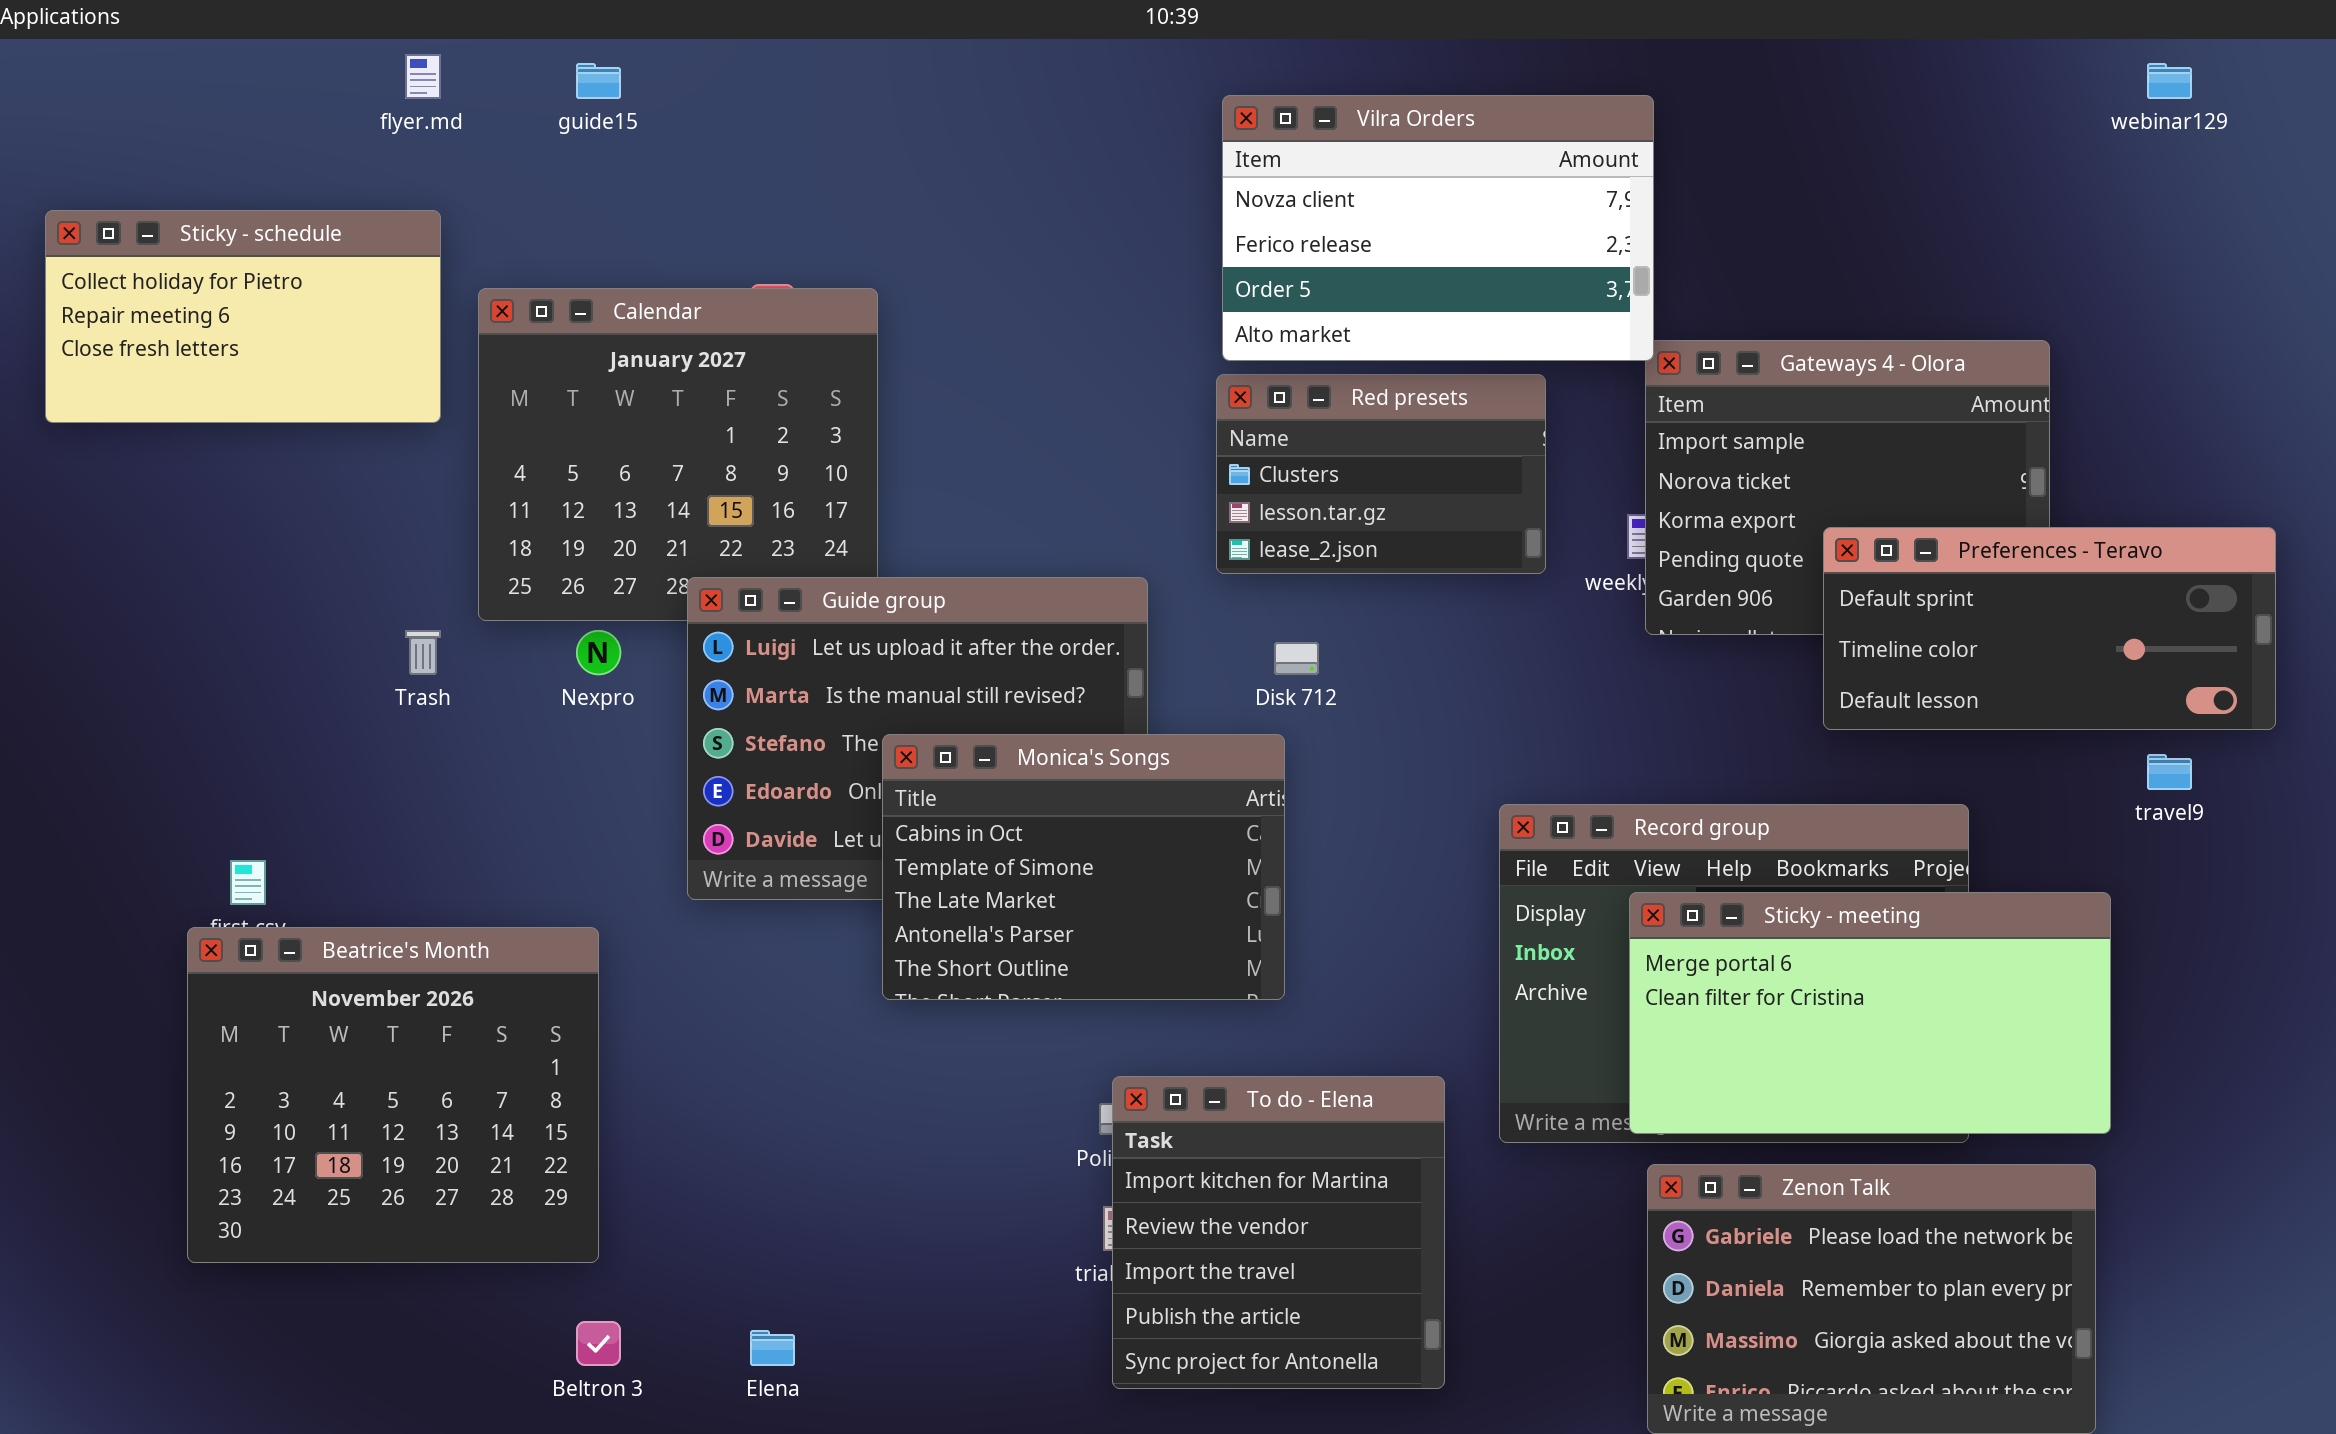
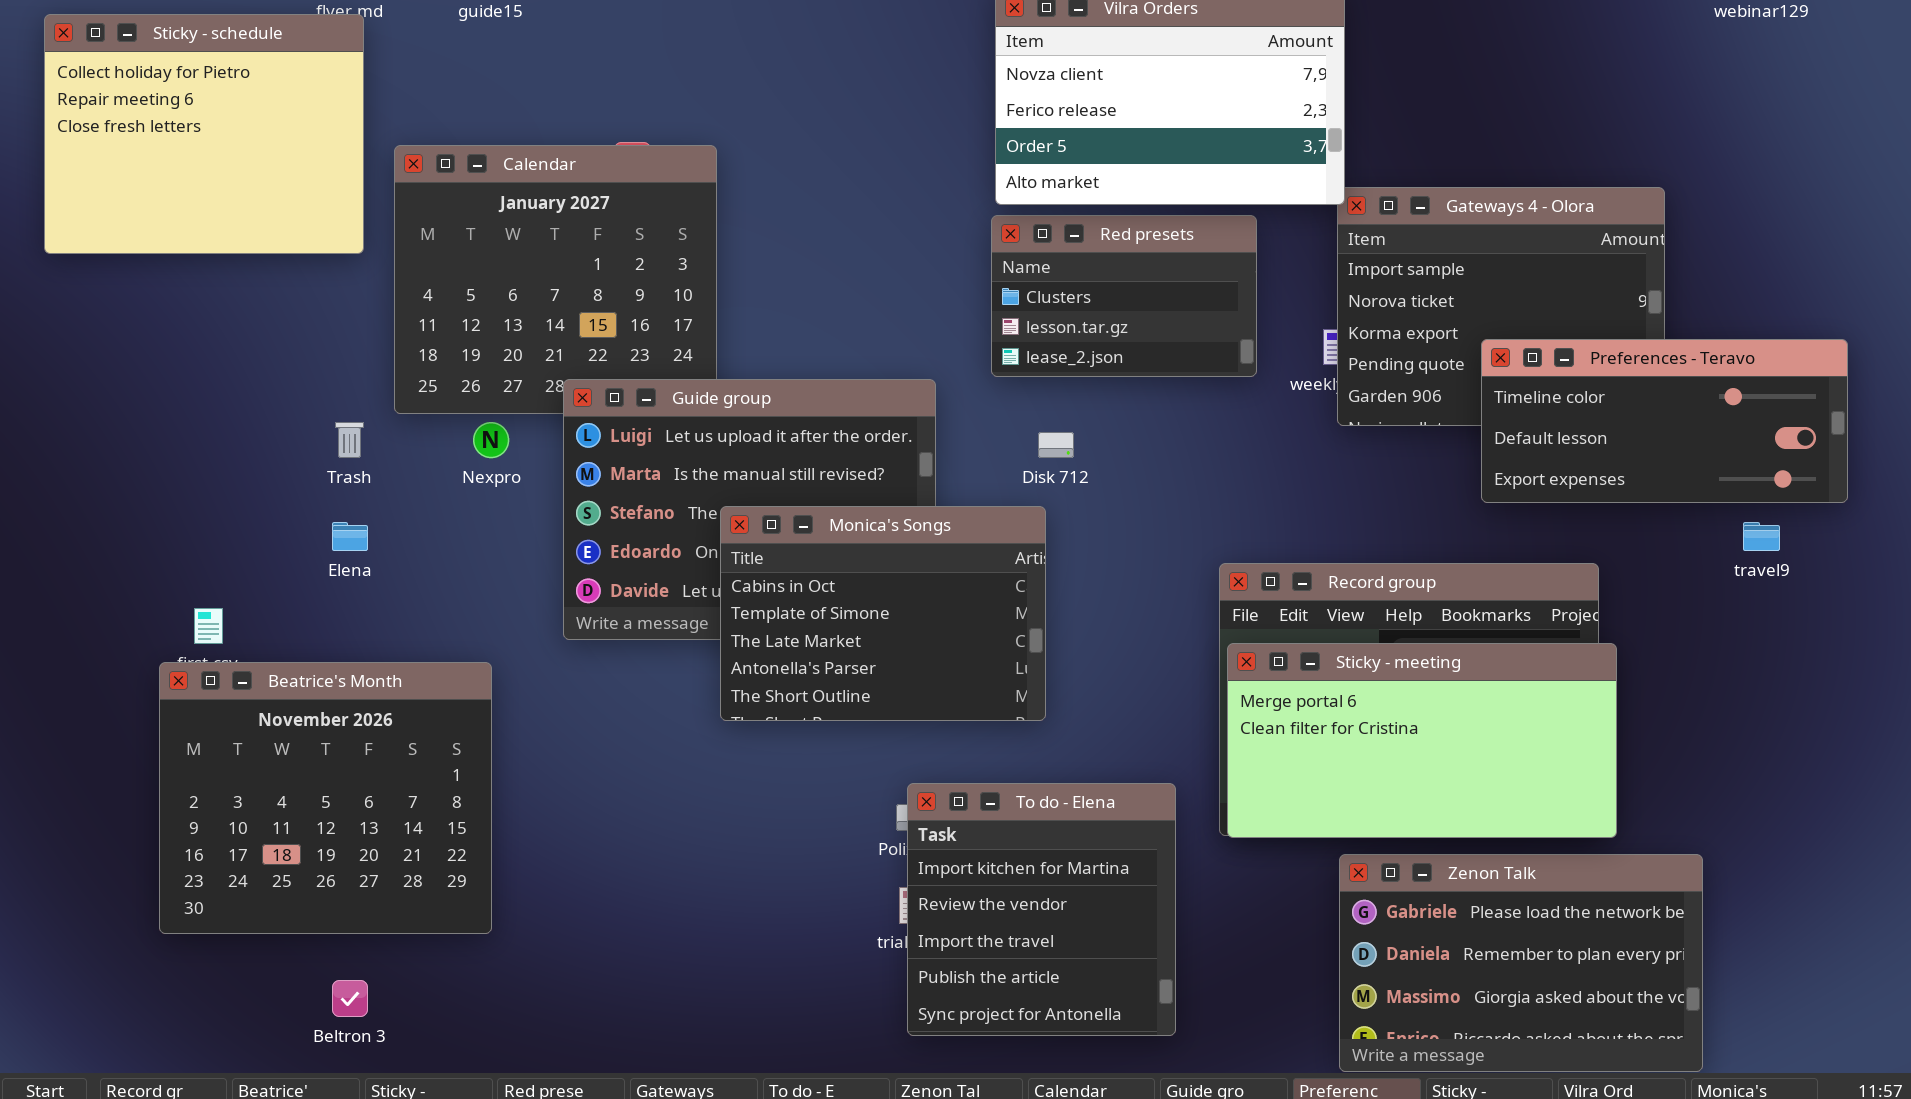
Sticky - schedule: [45,210,441,423] -> [44,14,364,254], resized
Preferences - Teravo: [1823,527,2276,730] -> [1481,339,1848,503], scrolled down 1 row
Sticky - meeting: [1629,892,2111,1134] -> [1227,643,1617,838], moved
Beltron 3: [576,1321,621,1366] -> [332,980,368,1017], moved
Elena: [750,1330,795,1366] -> [332,522,368,551], moved

